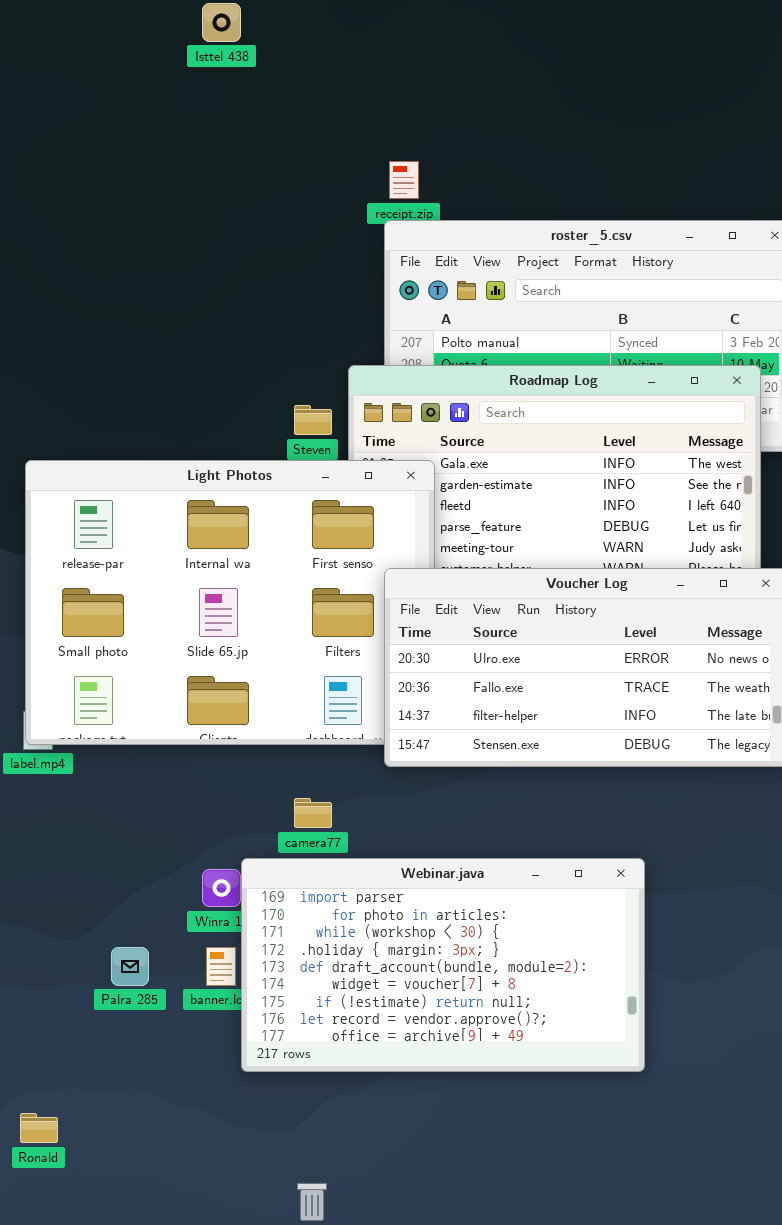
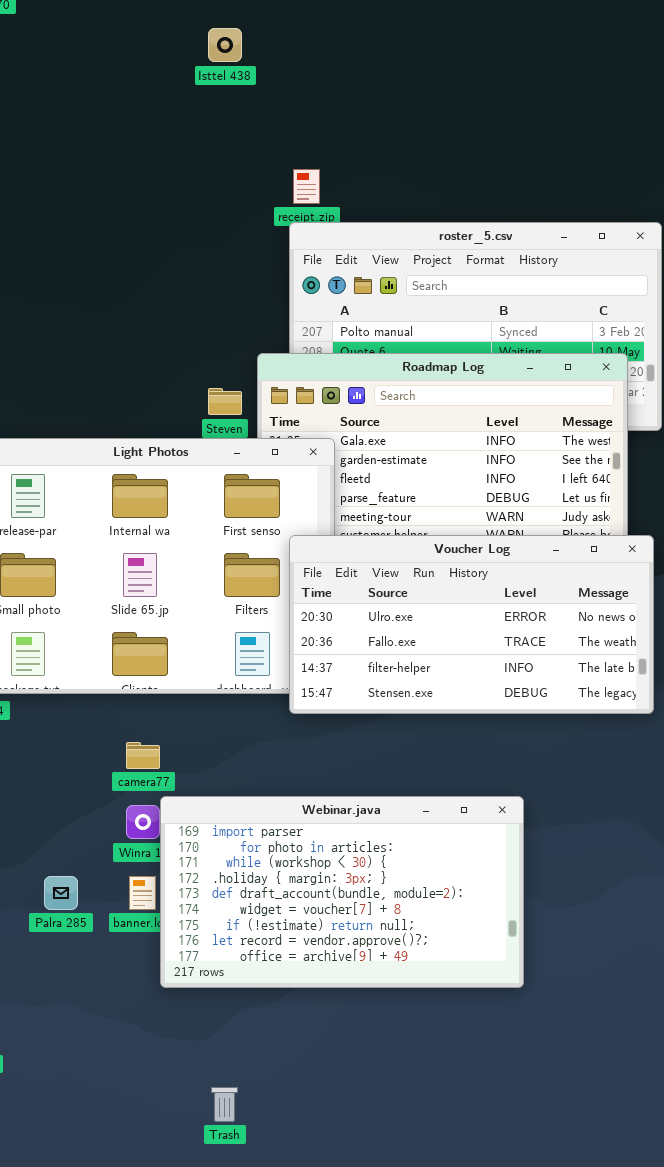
Isttel 438: [202,3,241,42] -> [208,28,242,62], moved
camera77: [294,798,332,828] -> [126,742,160,769], moved

